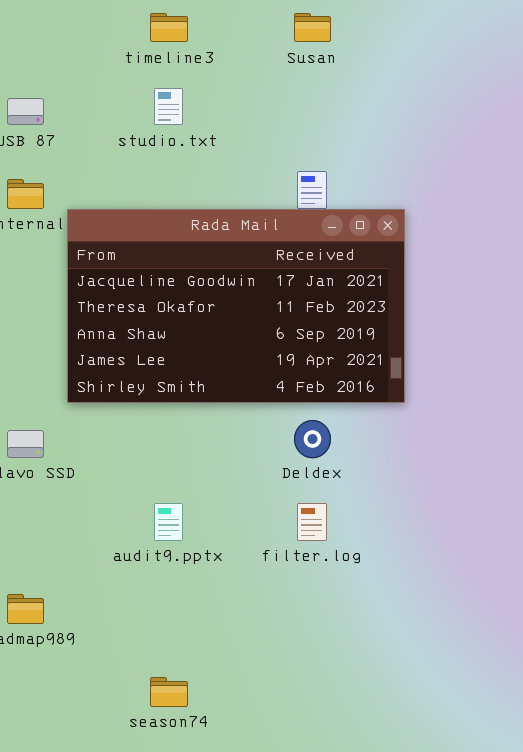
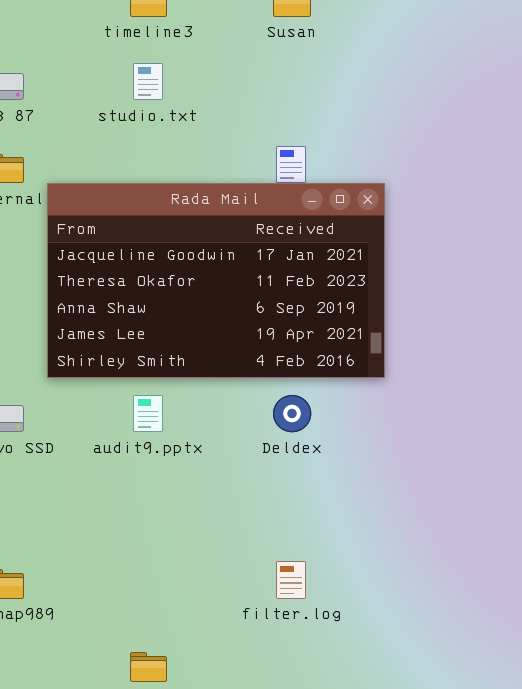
audit9.pptx: [154,503,183,541] -> [133,395,163,432], moved
filter.log: [297,503,327,541] -> [276,561,306,599], moved

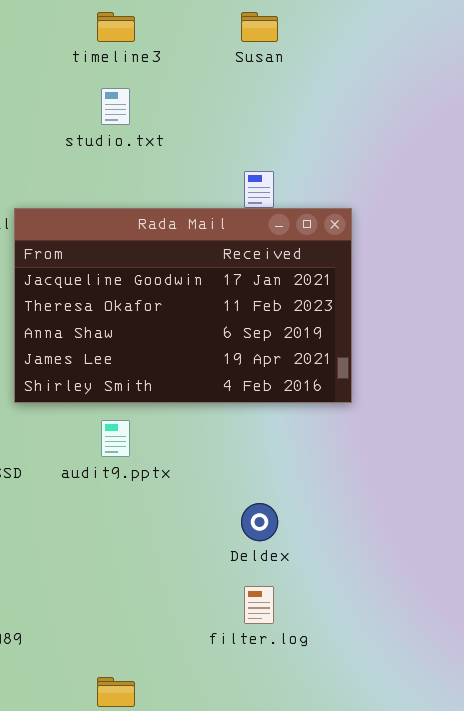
Deldex: [273,395,311,432] -> [241,503,278,541], moved

